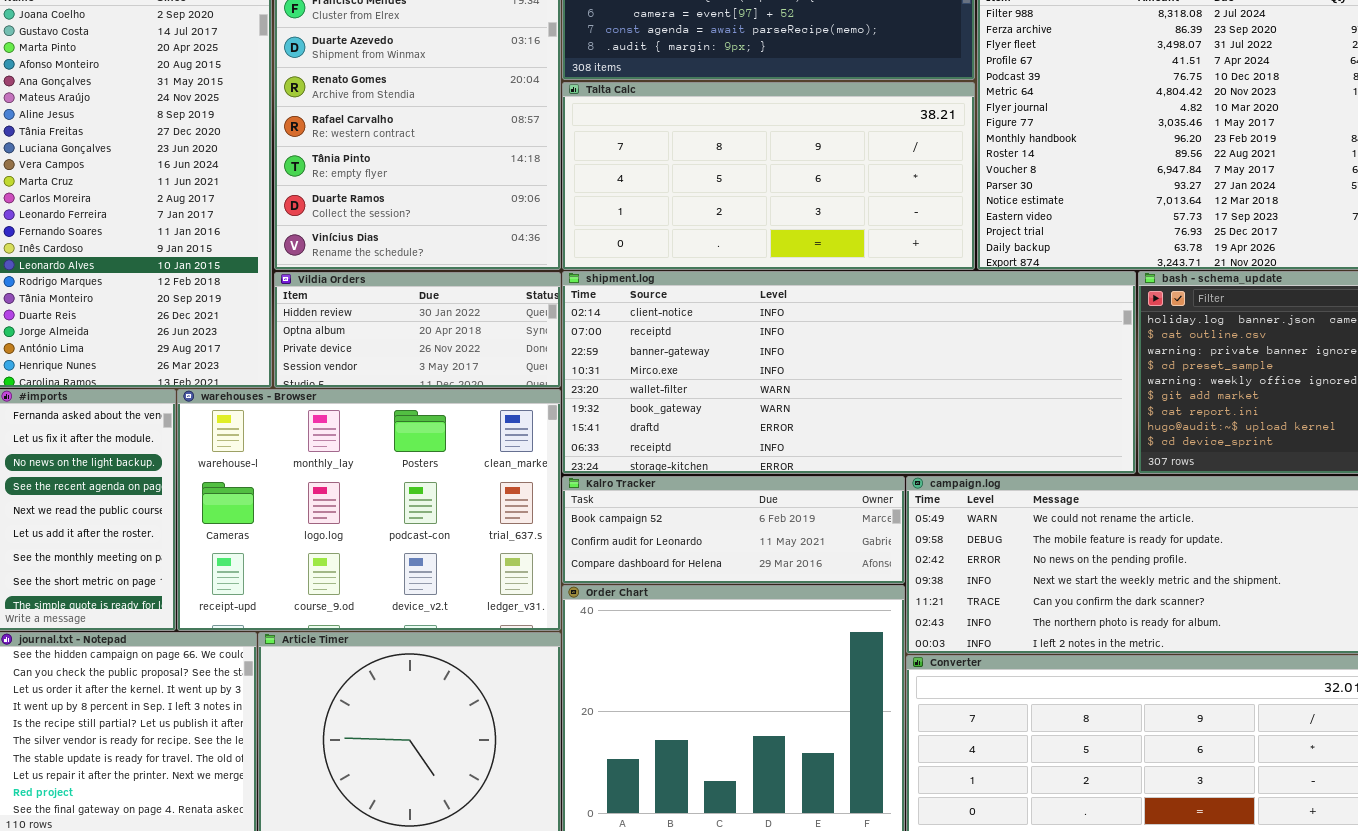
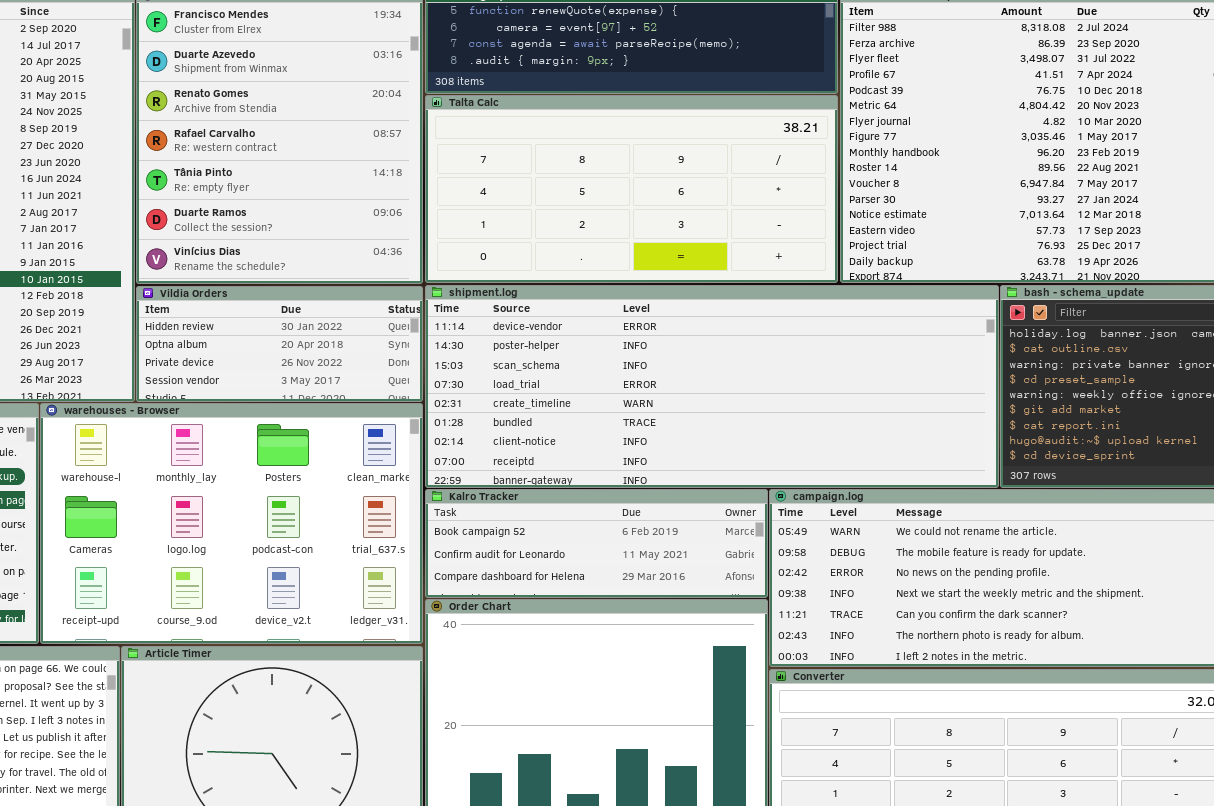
shipment.log: [562,271,1136,474] -> [425,285,999,488], scrolled up 6 rows

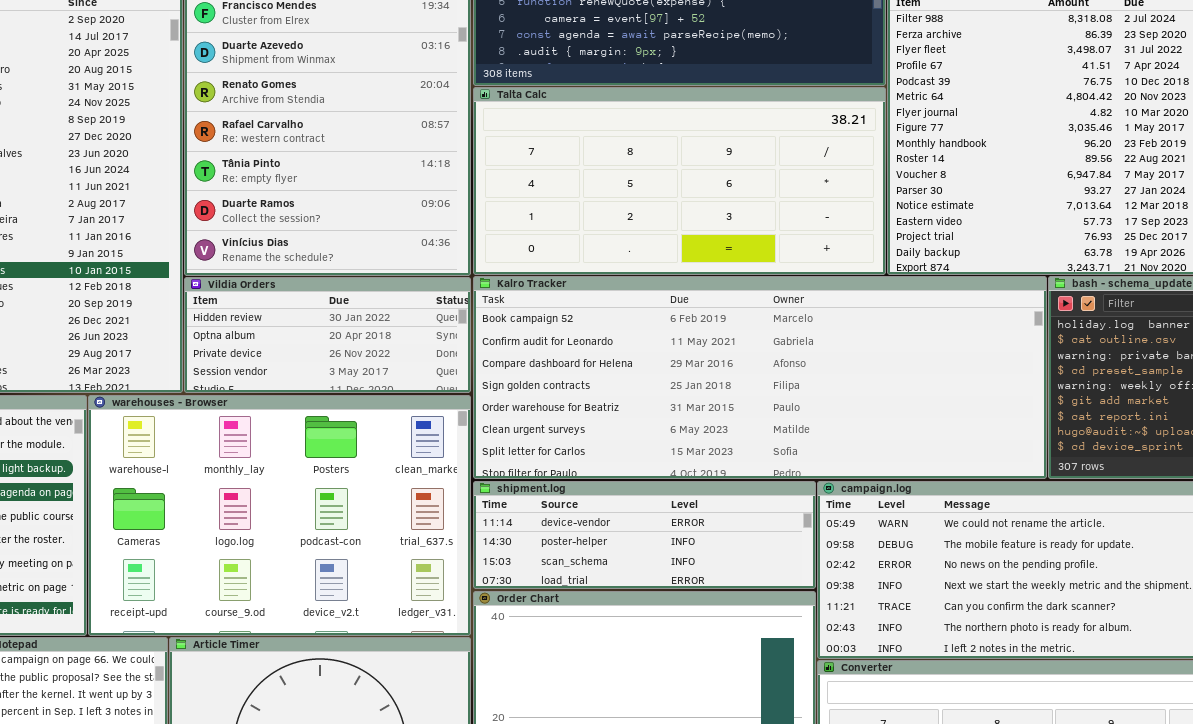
shipment.log: [425,285,999,488] -> [473,481,816,589], moved, resized
Kalro Tracker: [425,489,768,598] -> [473,276,1047,479], moved, resized

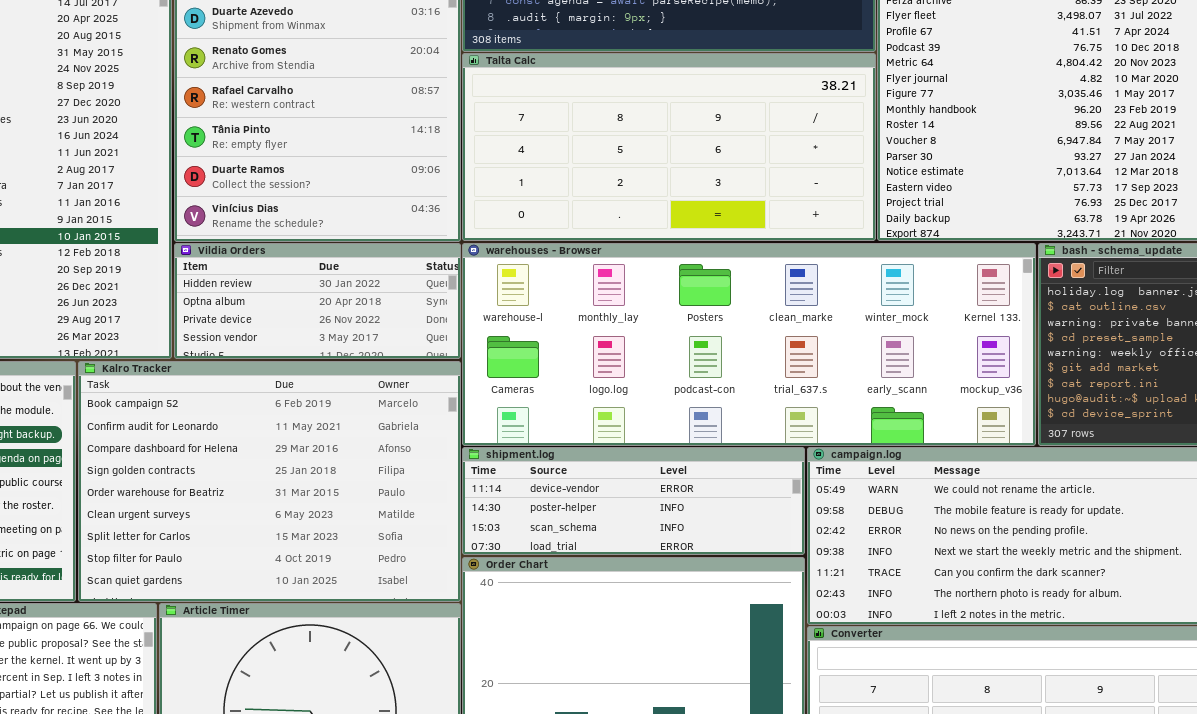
Kalro Tracker: [473,276,1047,479] -> [78,361,461,602], moved, resized
warehouses - Browser: [88,395,471,636] -> [462,243,1036,446], moved, resized

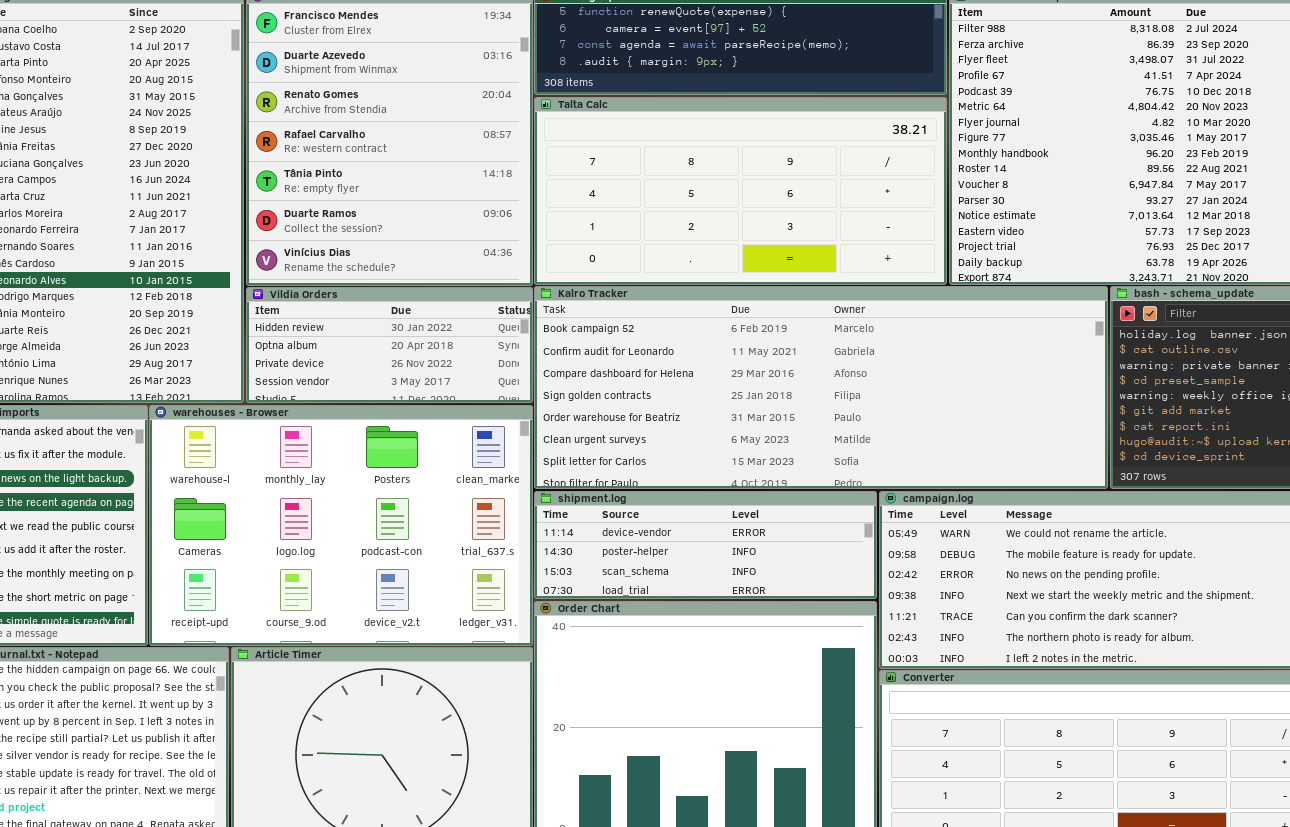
warehouses - Browser: [462,243,1036,446] -> [149,405,533,646], moved, resized
Kalro Tracker: [78,361,461,602] -> [534,286,1108,489], moved, resized

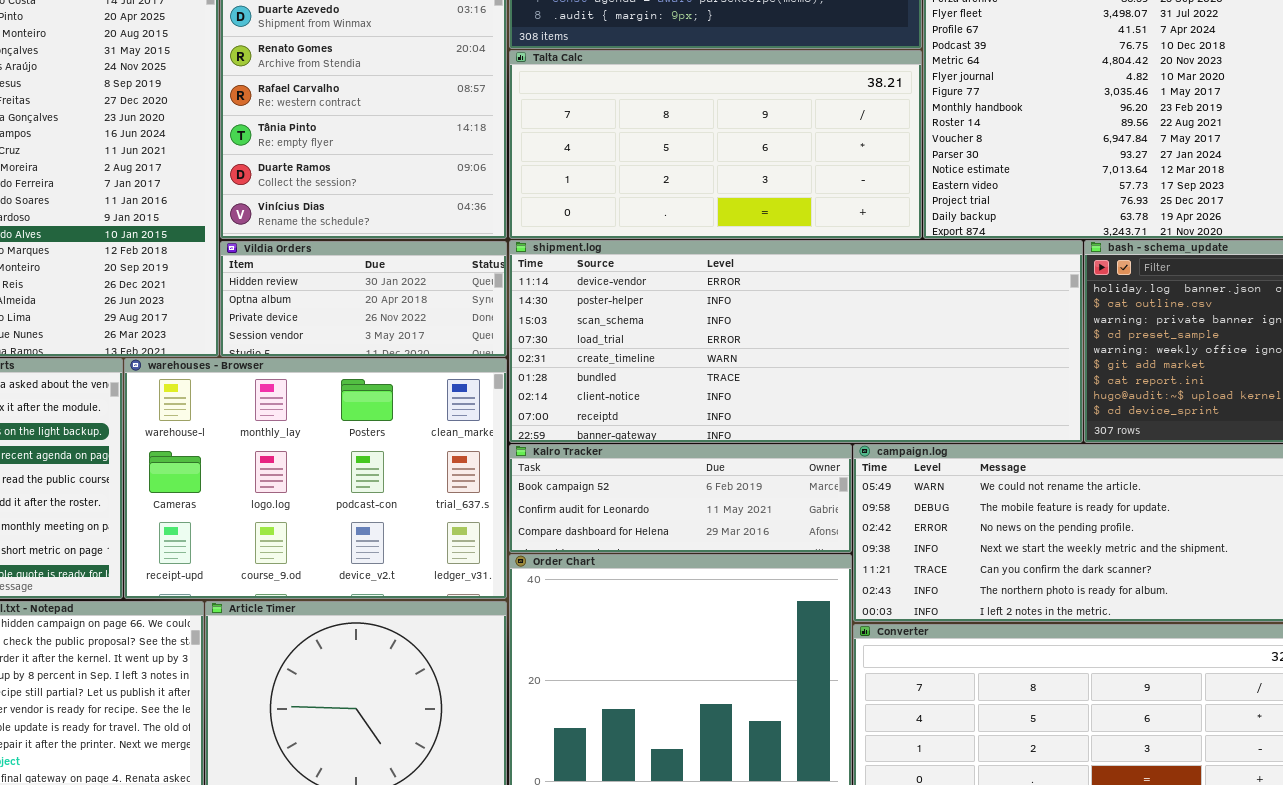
Kalro Tracker: [534,286,1108,489] -> [509,444,852,553], moved, resized
shipment.log: [534,491,877,599] -> [509,240,1083,443], moved, resized

